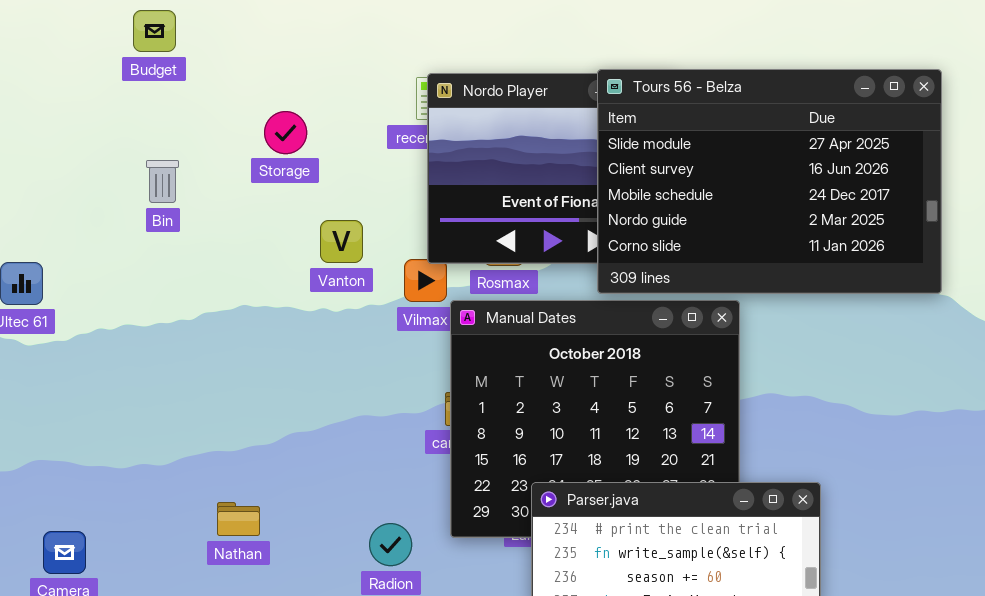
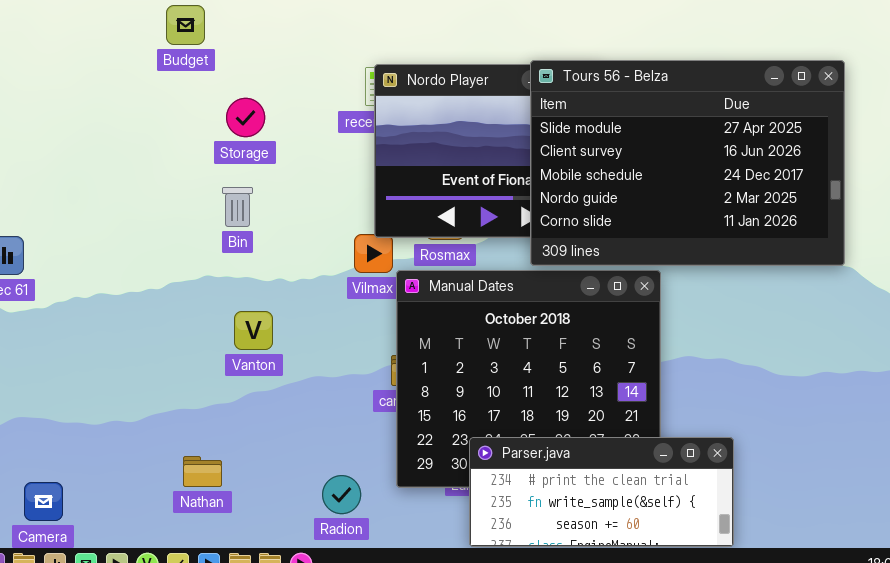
Budget: [133,10,176,52] -> [166,5,205,45], moved
Bin: [146,160,179,203] -> [222,187,253,227], moved
Vanton: [320,220,363,263] -> [234,311,273,350], moved

